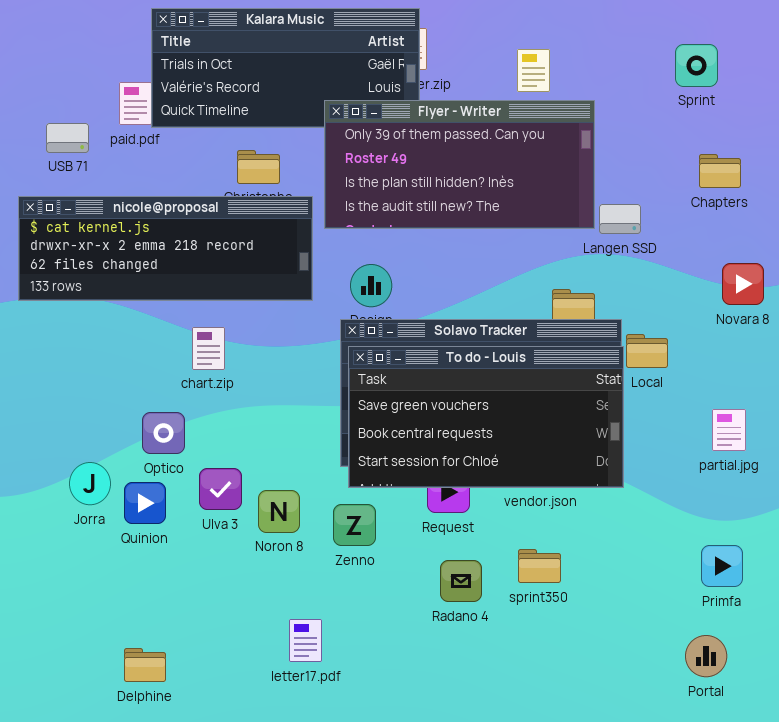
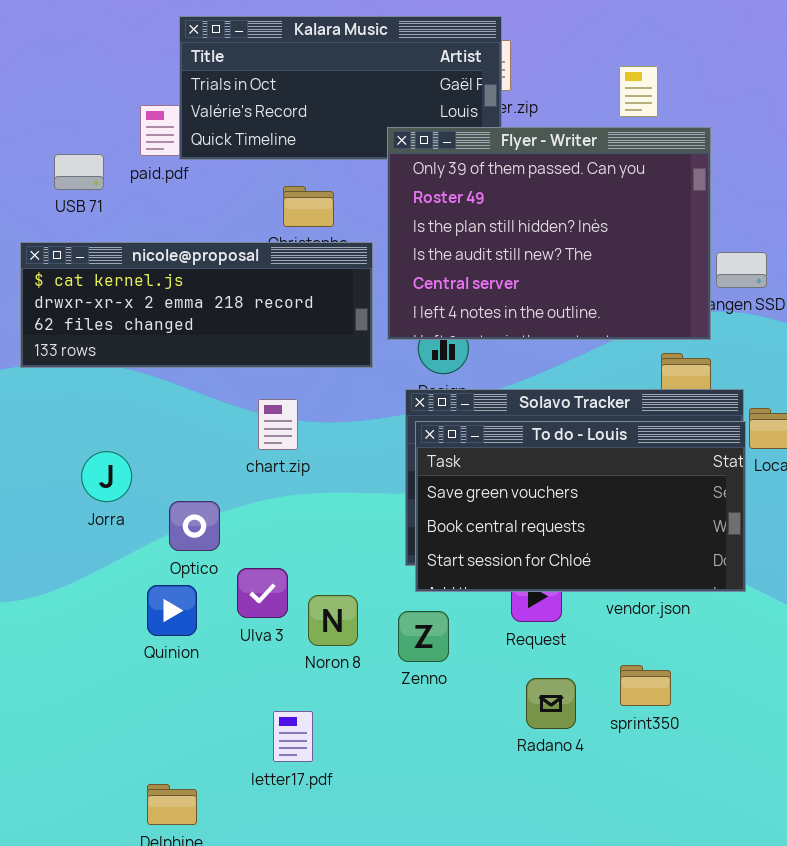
Flyer - Writer: [324,100,595,229] -> [387,127,711,340], resized
chart.zip: [192,327,225,370] -> [258,399,298,450], moved
Jorra: [69,462,111,505] -> [81,451,132,502], moved
letter17.pdf: [289,619,322,662] -> [273,711,313,762], moved

